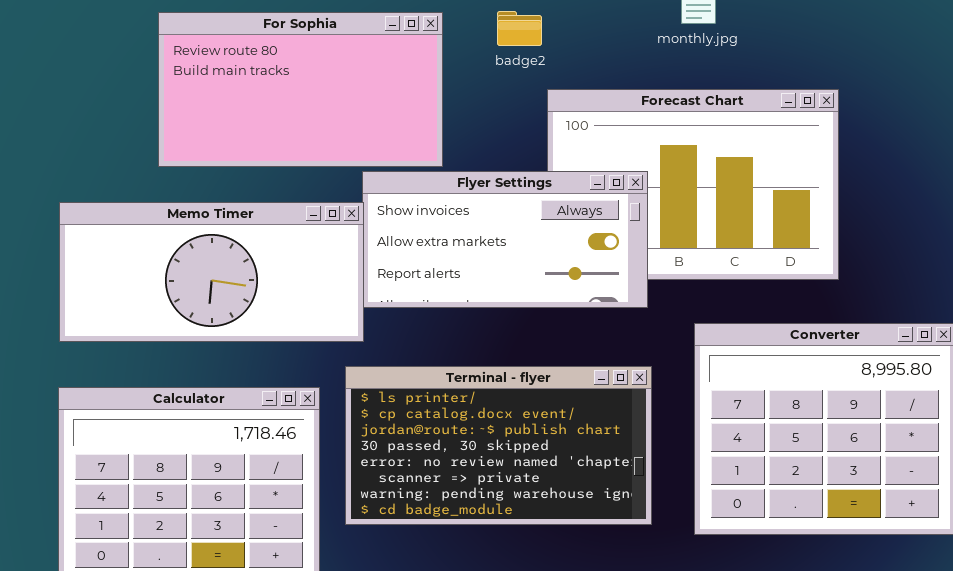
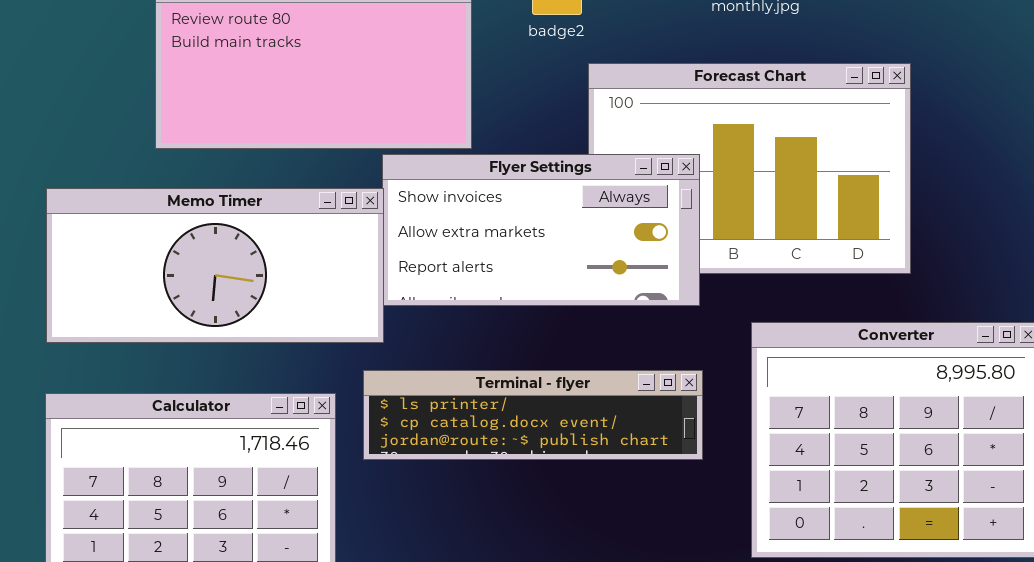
Terminal - flyer: [345,366,652,525] -> [363,370,703,460], resized

